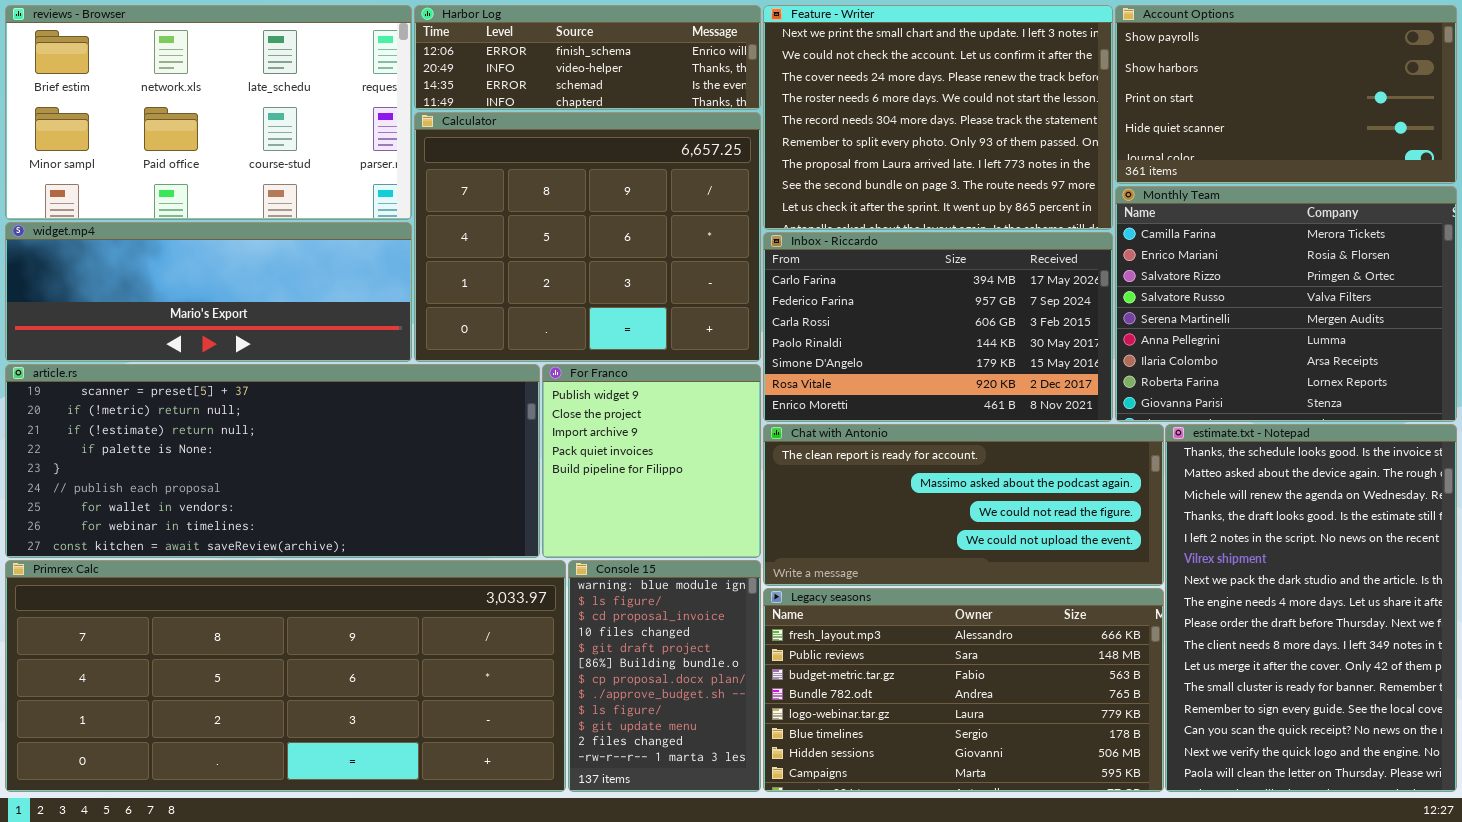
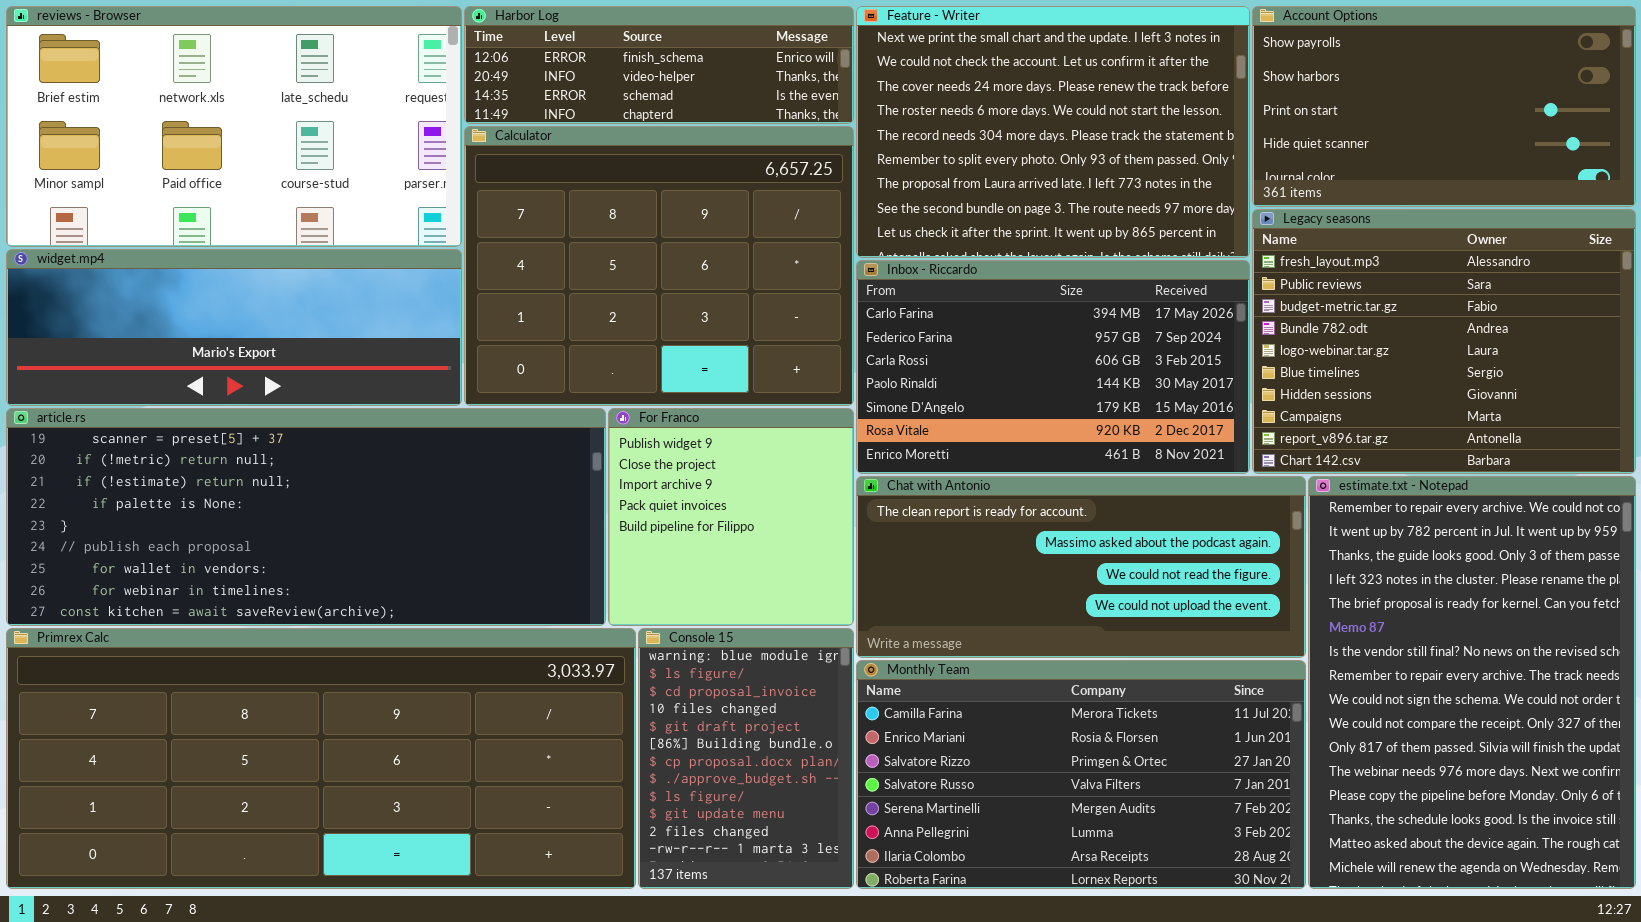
Monthly Team: [1115,186,1457,422] -> [856,660,1306,889], moved, resized
estimate.txt - Notepad: [1165,424,1457,792] -> [1308,476,1636,889], scrolled up 13 rows
Legacy seasons: [763,588,1164,792] -> [1252,209,1636,474], moved, resized

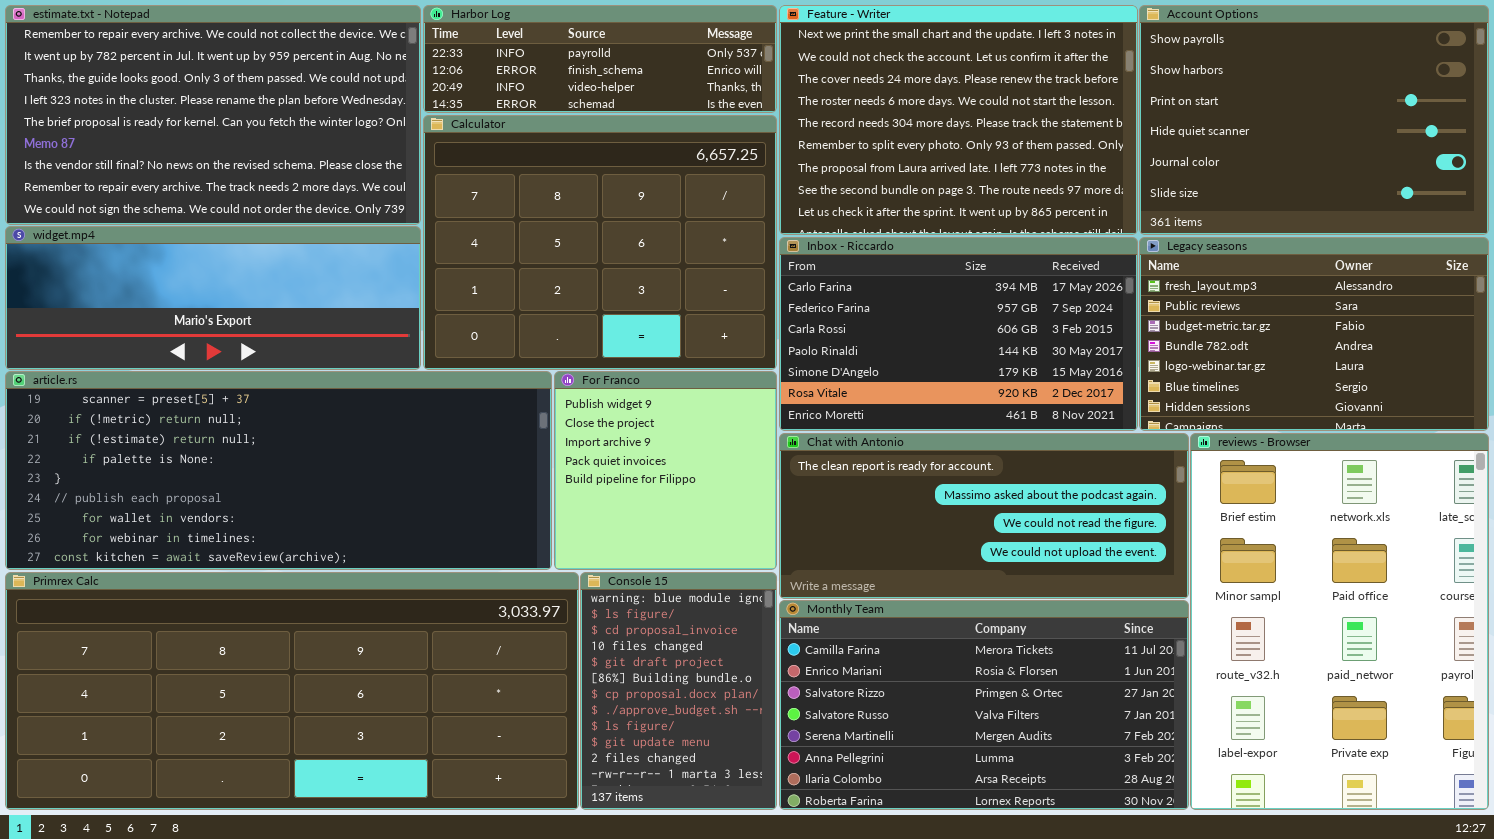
reviews - Browser: [6,6,462,247] -> [1190,433,1489,810], moved, resized
Harbor Log: [464,6,854,124] -> [423,5,777,113], scrolled up 1 row
Account Options: [1252,6,1636,207] -> [1139,5,1489,235], resized
Legacy seasons: [1252,209,1636,474] -> [1139,237,1489,431], resized
estimate.txt - Notepad: [1308,476,1636,889] -> [5,5,421,225], moved, resized

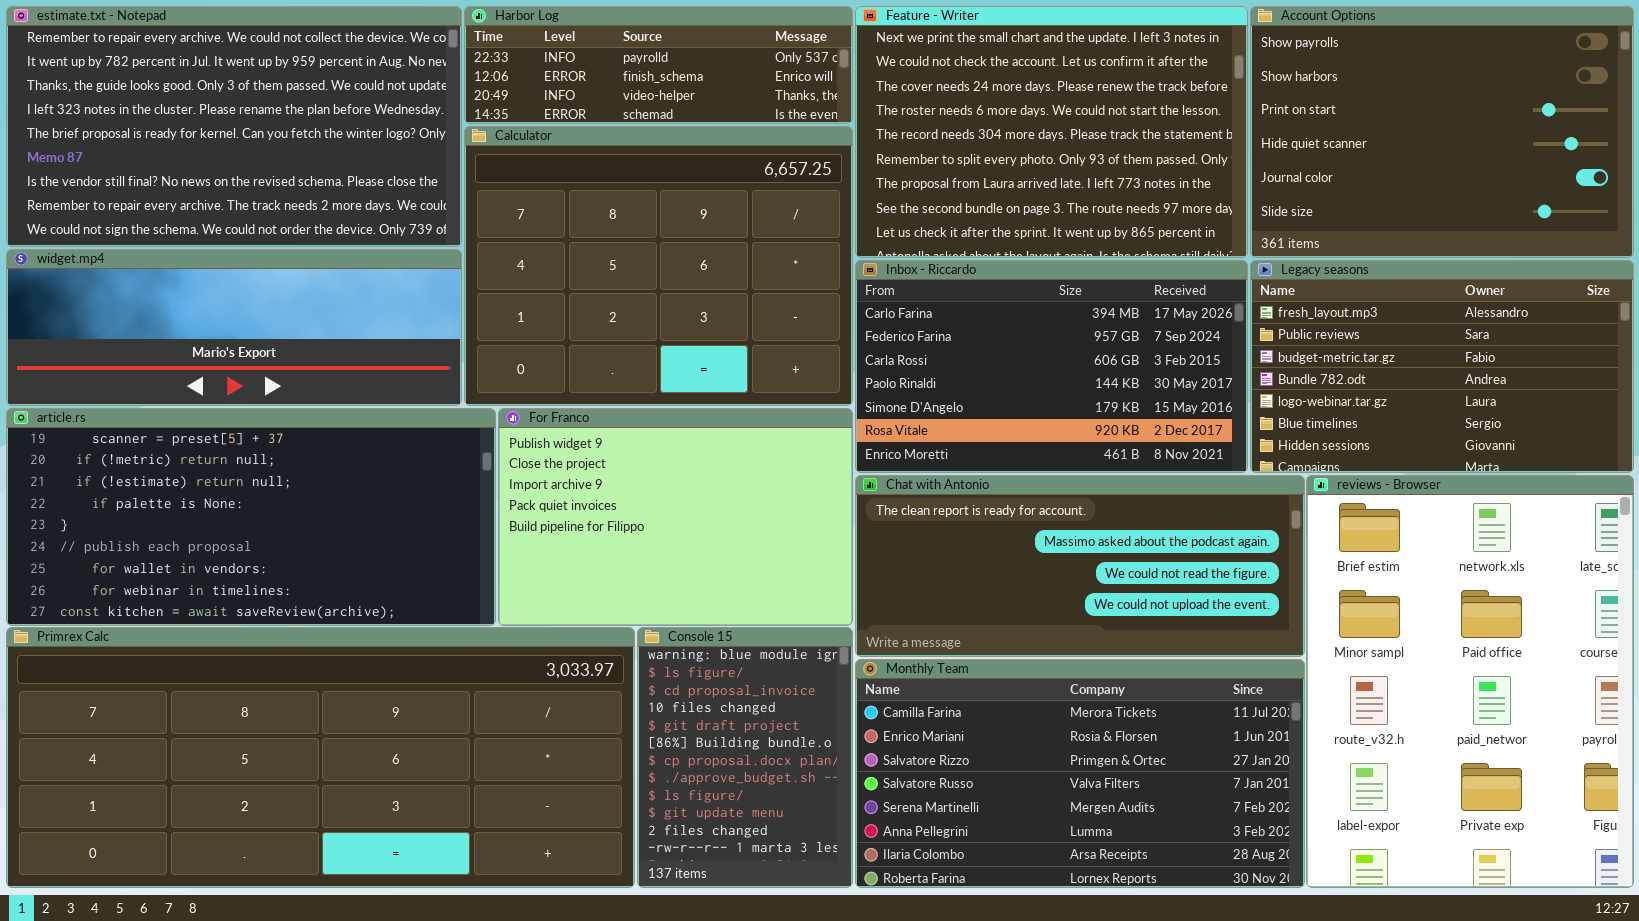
article.rs: [5,371,552,570] -> [6,408,496,626], resized
For Franco: [554,371,777,570] -> [498,408,853,626], resized

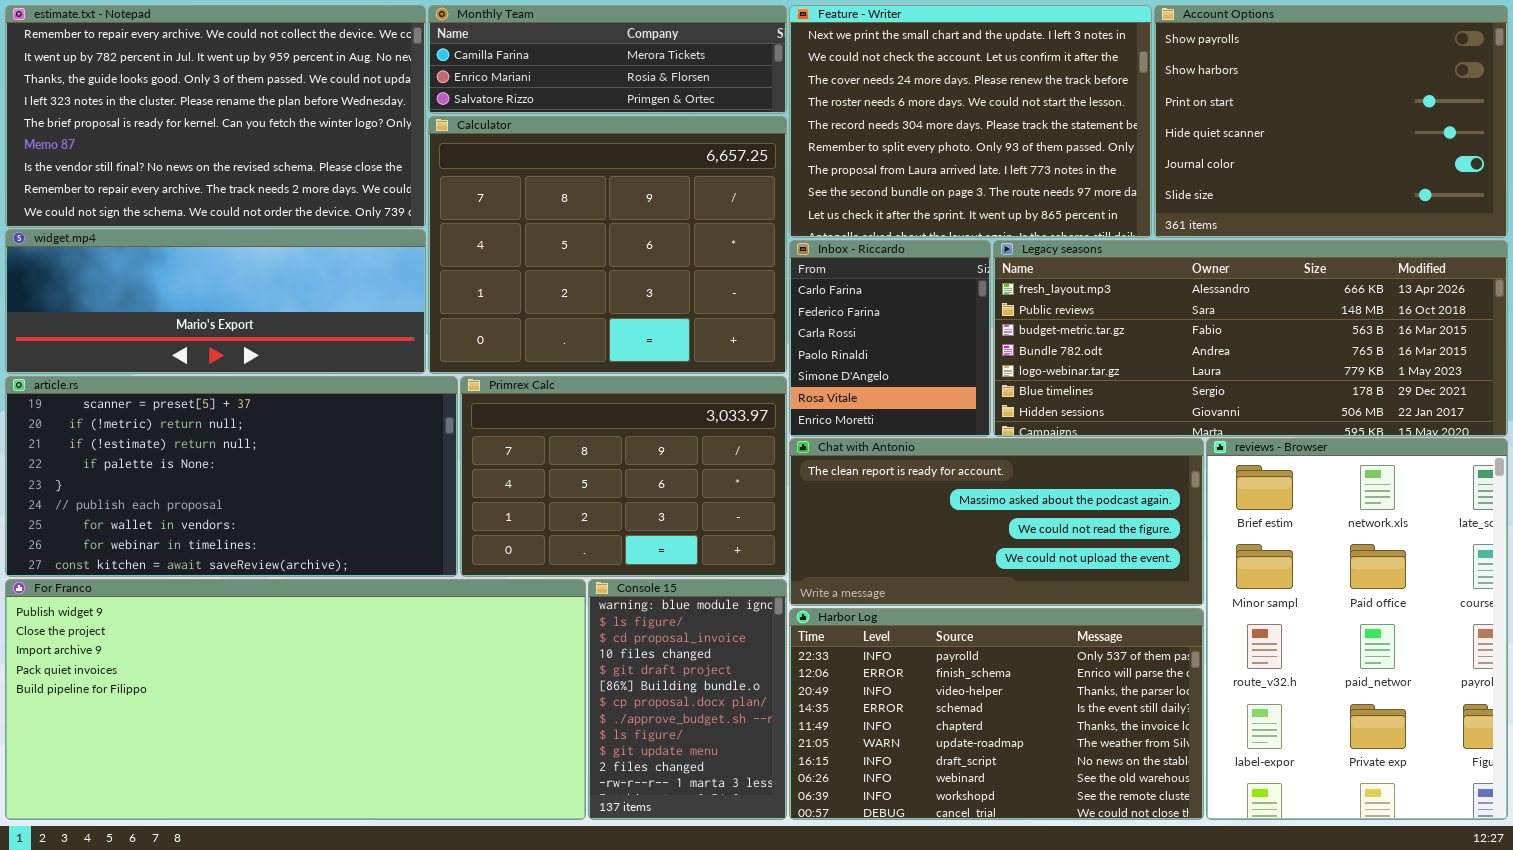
Harbor Log: [464,6,853,124] -> [789,608,1204,820], moved, resized
Inbox - Riccardo: [855,260,1248,473] -> [789,240,991,437], resized
Legacy seasons: [1250,260,1634,473] -> [993,240,1508,437], resized
For Franco: [498,408,853,626] -> [5,579,586,820], moved, resized
Primrex Calc: [6,627,635,888] -> [460,376,787,577], moved, resized
Monthly Team: [855,659,1305,888] -> [428,5,787,114], moved, resized

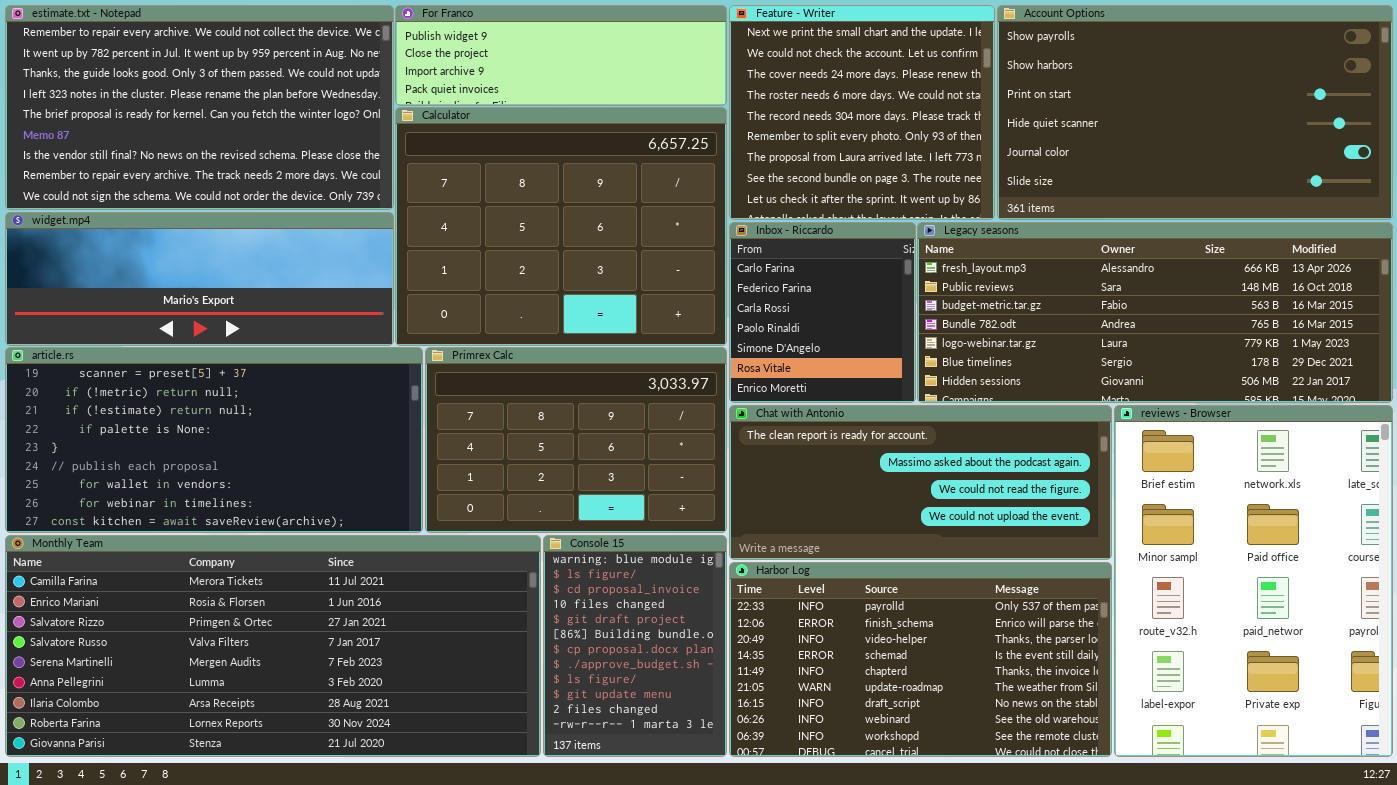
Monthly Team: [428,5,787,114] -> [5,535,541,757], moved, resized
Feature - Writer: [789,5,1152,238] -> [729,5,995,220], resized
Account Options: [1154,5,1508,238] -> [997,5,1393,220], resized
For Franco: [5,579,586,820] -> [395,5,727,106], moved, resized

